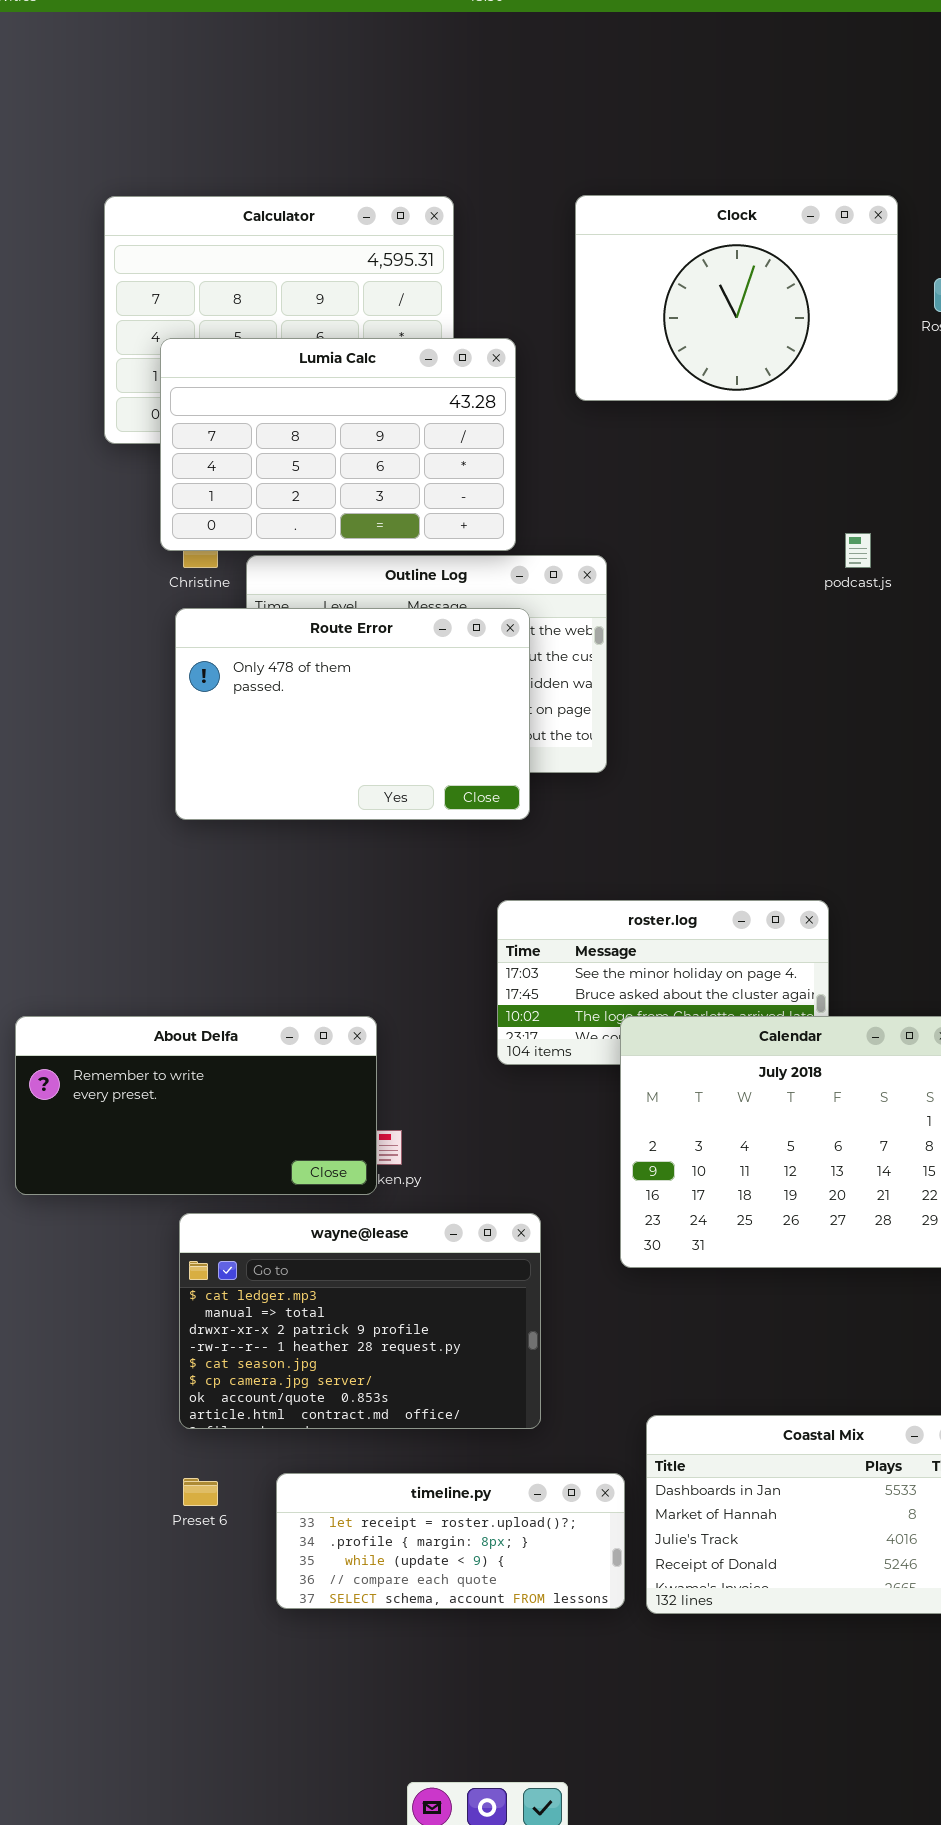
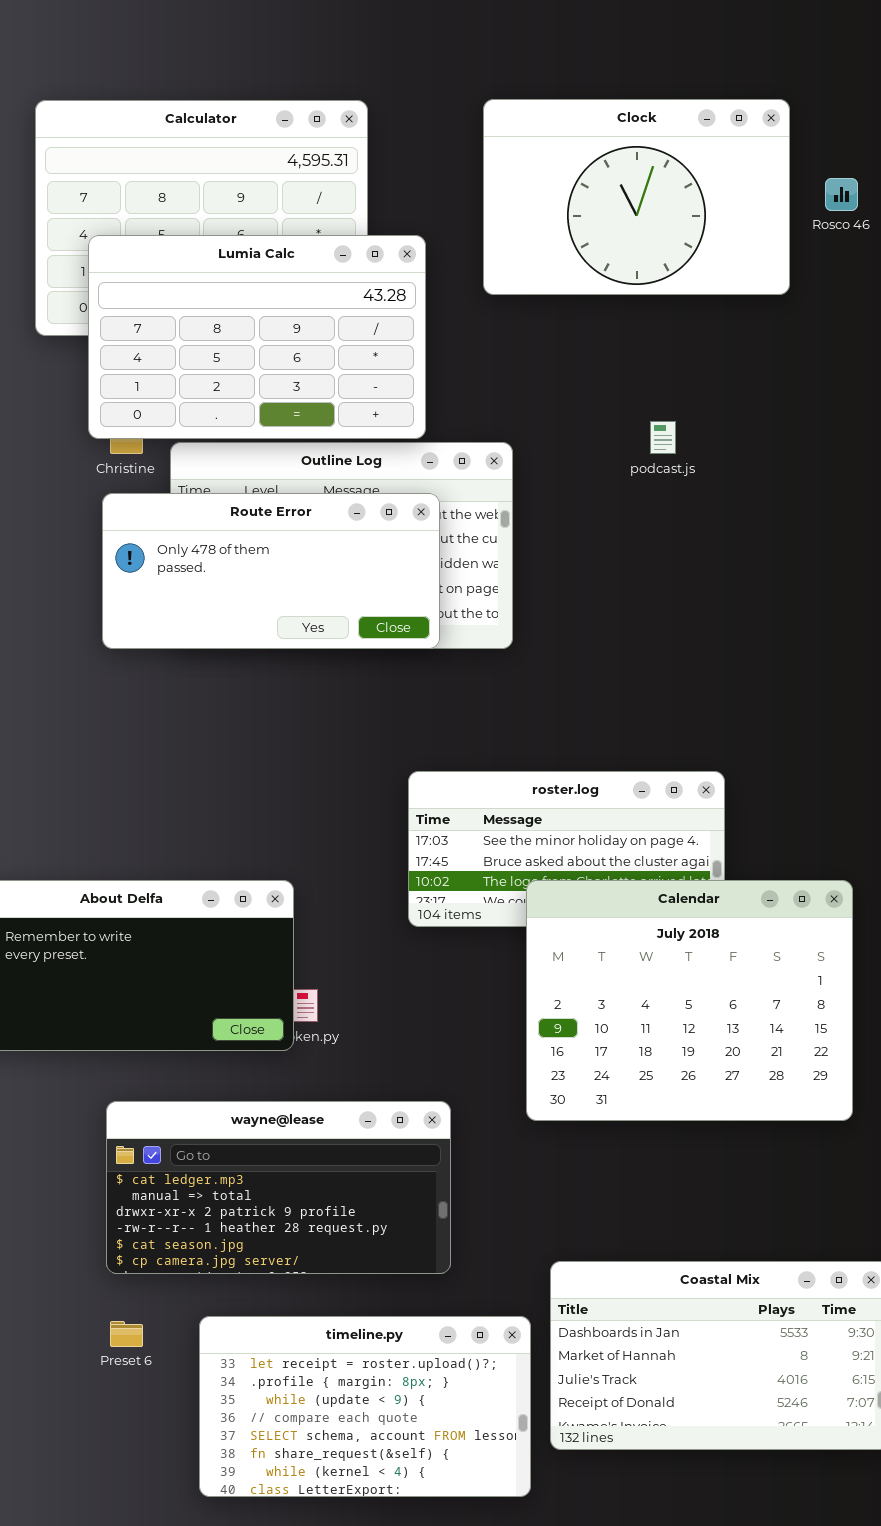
podcast.js: [845,533,871,568] -> [650,421,676,454], moved
Route Error: [175,608,530,820] -> [102,493,440,649], resized
wayne@lease: [179,1213,541,1429] -> [106,1101,451,1274], resized
timeline.py: [276,1473,625,1609] -> [199,1316,531,1497], resized

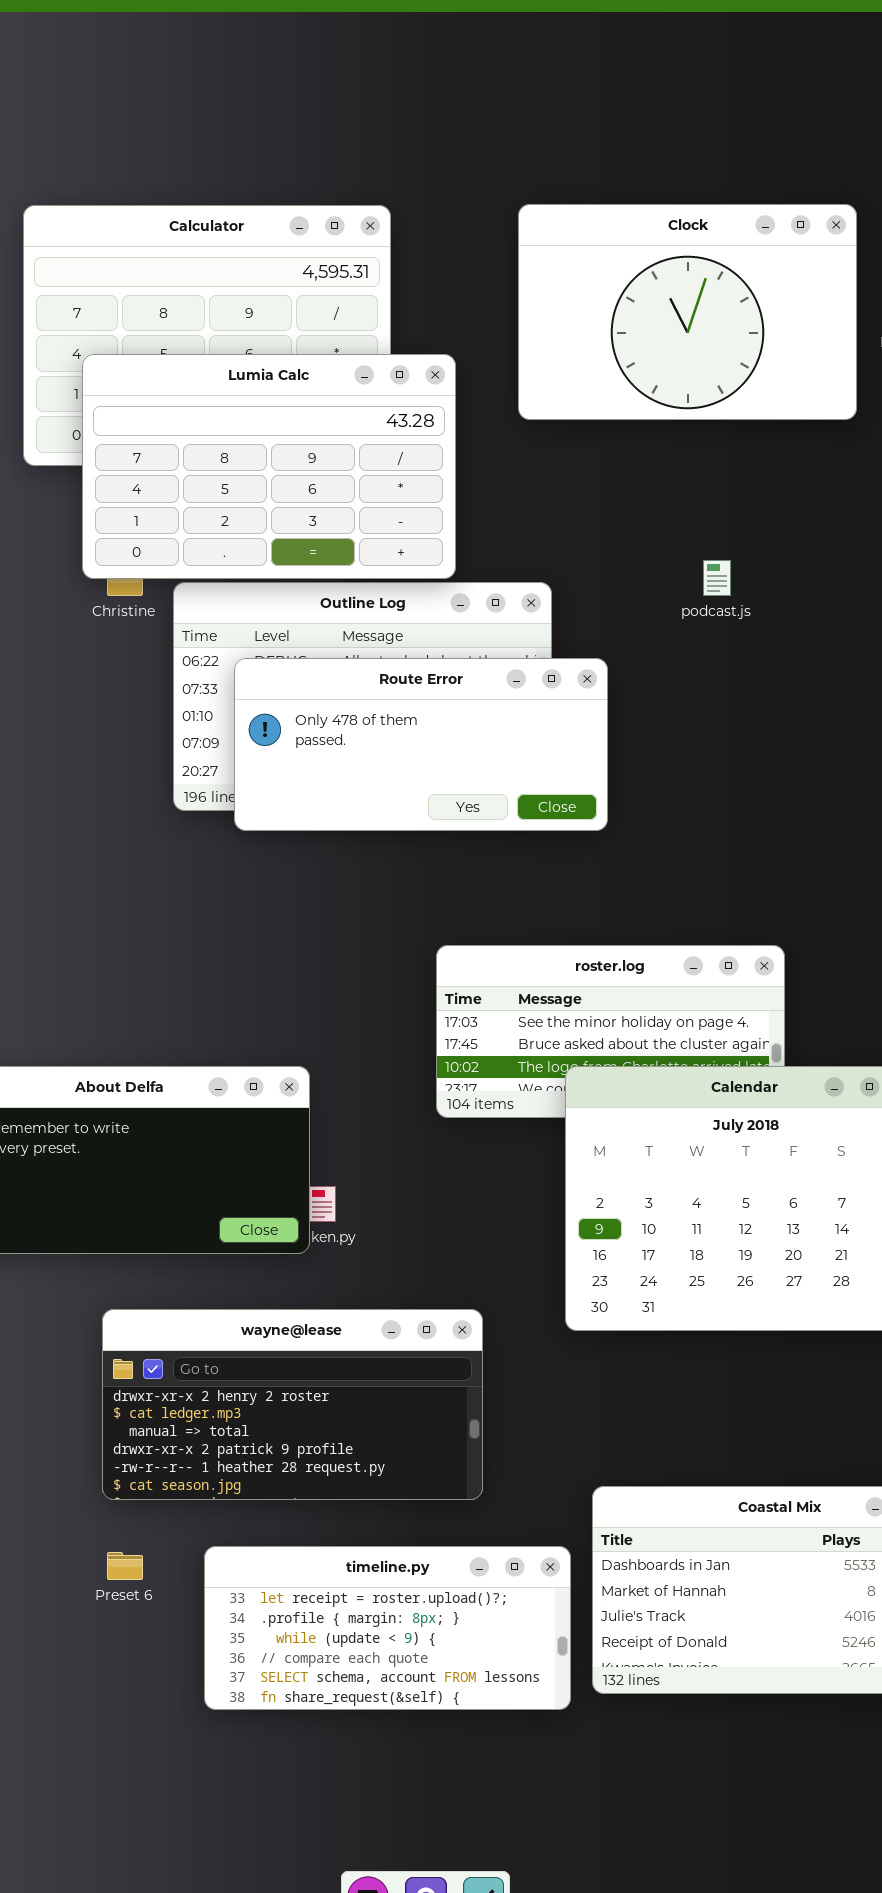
Route Error: [102,493,440,649] -> [234,658,608,831], moved
wayne@lease: [106,1101,451,1274] -> [102,1309,483,1500], scrolled up 1 row
timeline.py: [199,1316,531,1497] -> [204,1546,571,1710], resized

